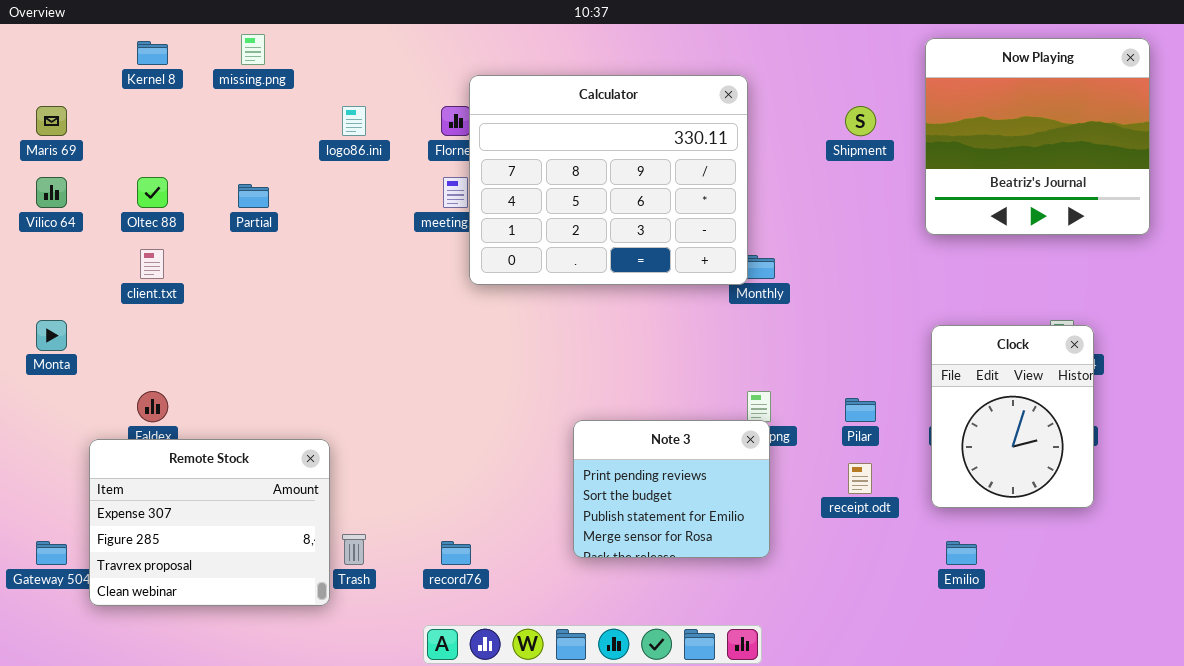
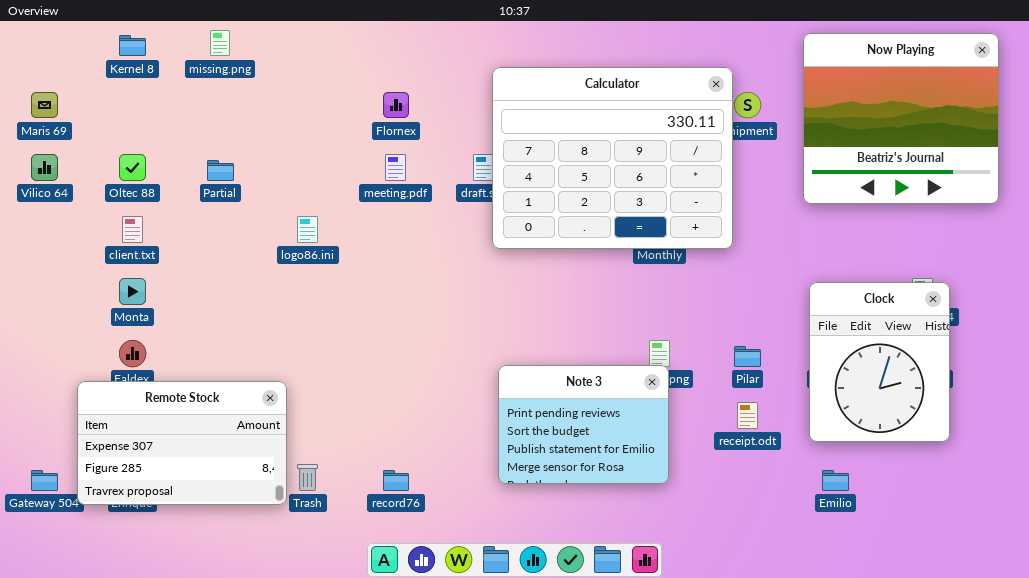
Calculator: [469,75,748,285] -> [492,67,733,249], moved
logo86.ini: [342,106,366,136] -> [297,216,318,243], moved
Monta: [36,320,67,351] -> [119,278,146,305], moved
Remote Stock: [89,439,330,606] -> [77,381,287,505], resized

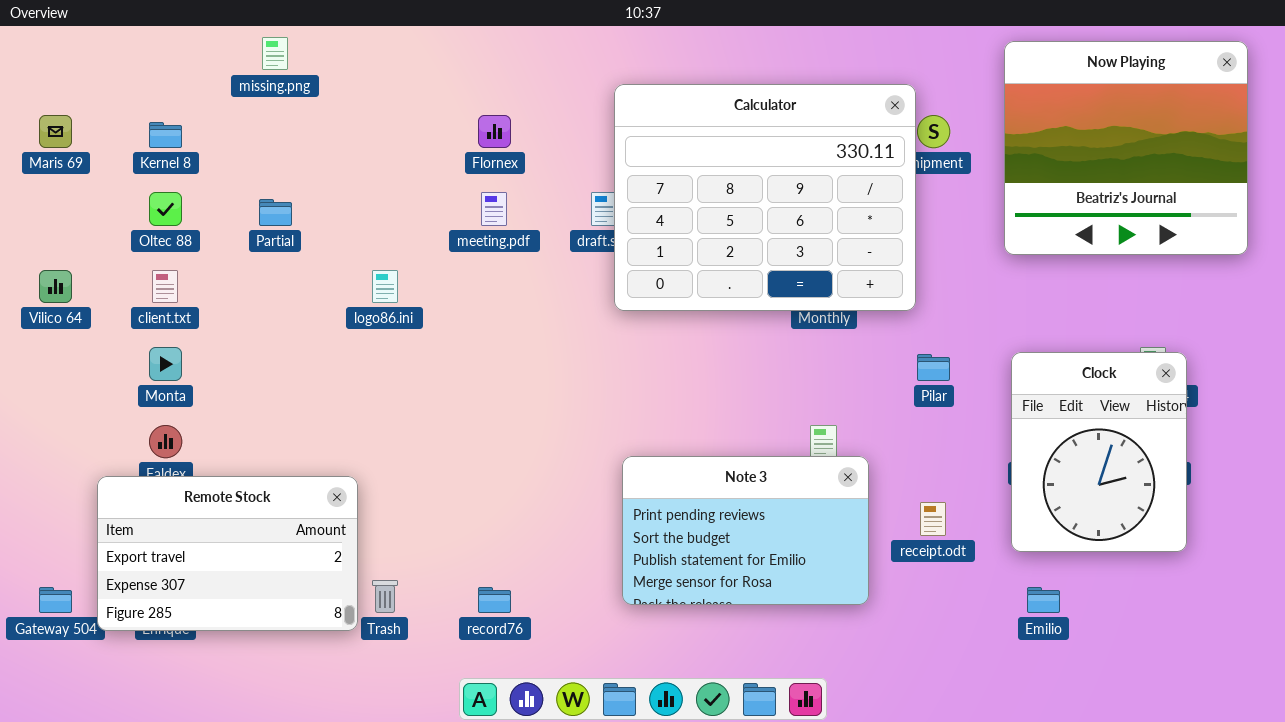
Kernel 8: [119,35,146,56] -> [149,122,182,148], moved
Vilico 64: [31,154,58,181] -> [39,270,72,303], moved
Pilar: [734,346,761,367] -> [917,354,950,381], moved
Note 3: [498,365,669,484] -> [622,456,869,605], resized
Remote Stock: [77,381,287,505] -> [97,476,358,631], scrolled up 1 row

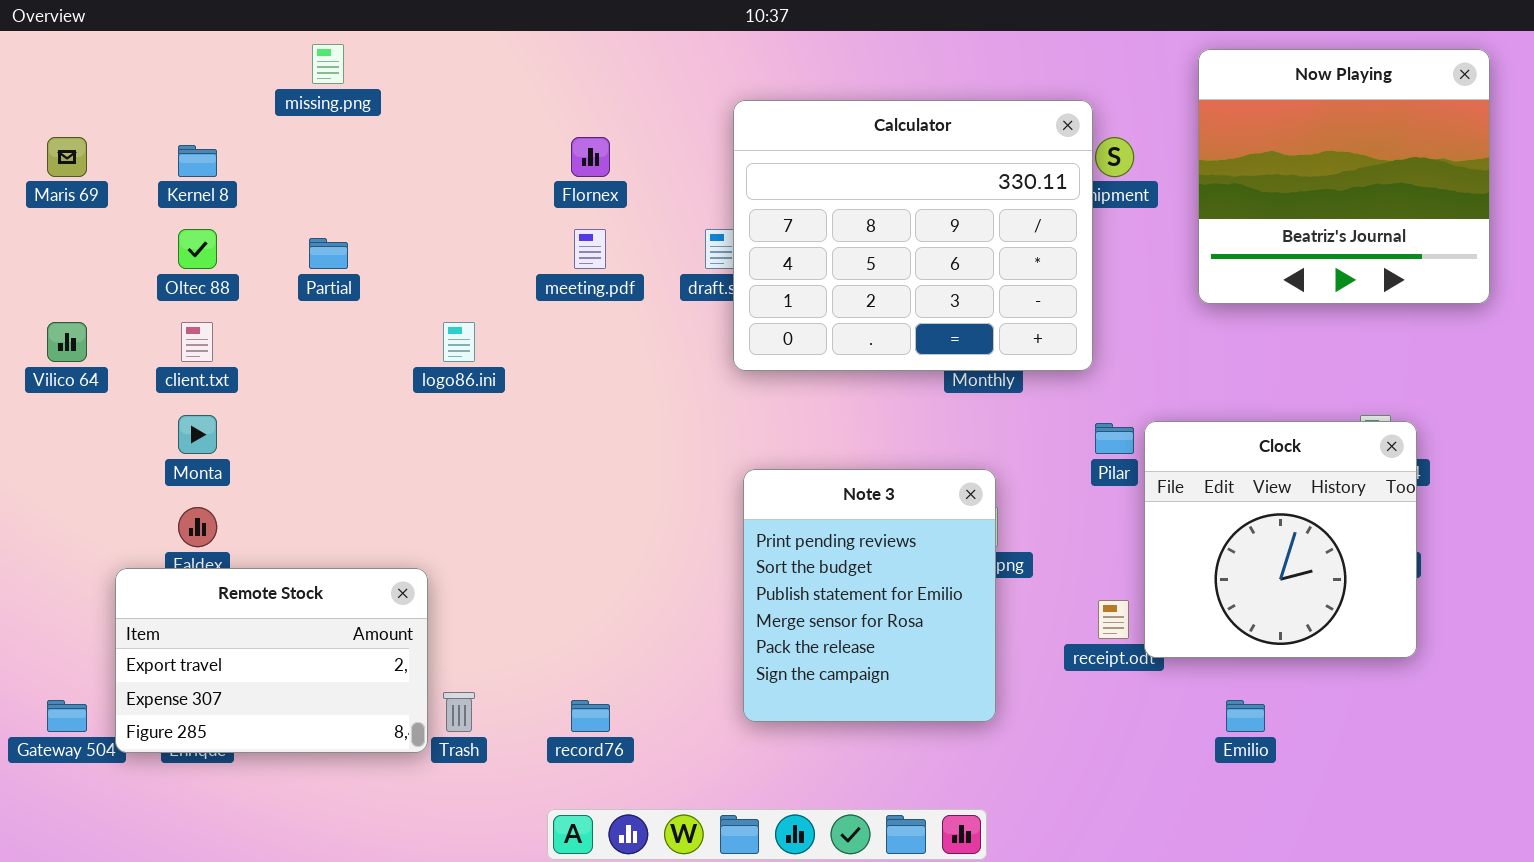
Clock: [1011,352,1187,552] -> [1144,421,1417,658], resized
Note 3: [622,456,869,605] -> [743,469,996,722], resized

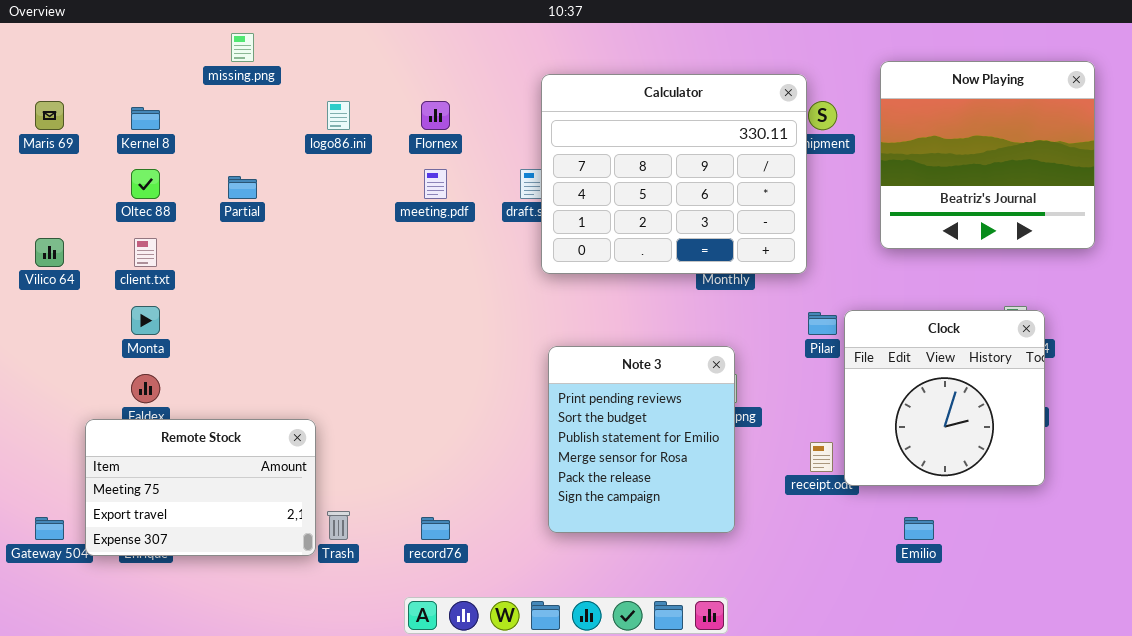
Now Playing: [1198,49,1490,304] -> [880,61,1095,249], moved
logo86.ini: [443,322,475,362] -> [327,101,350,130], moved
Remote Stock: [115,568,428,753] -> [85,419,316,556], scrolled up 1 row

